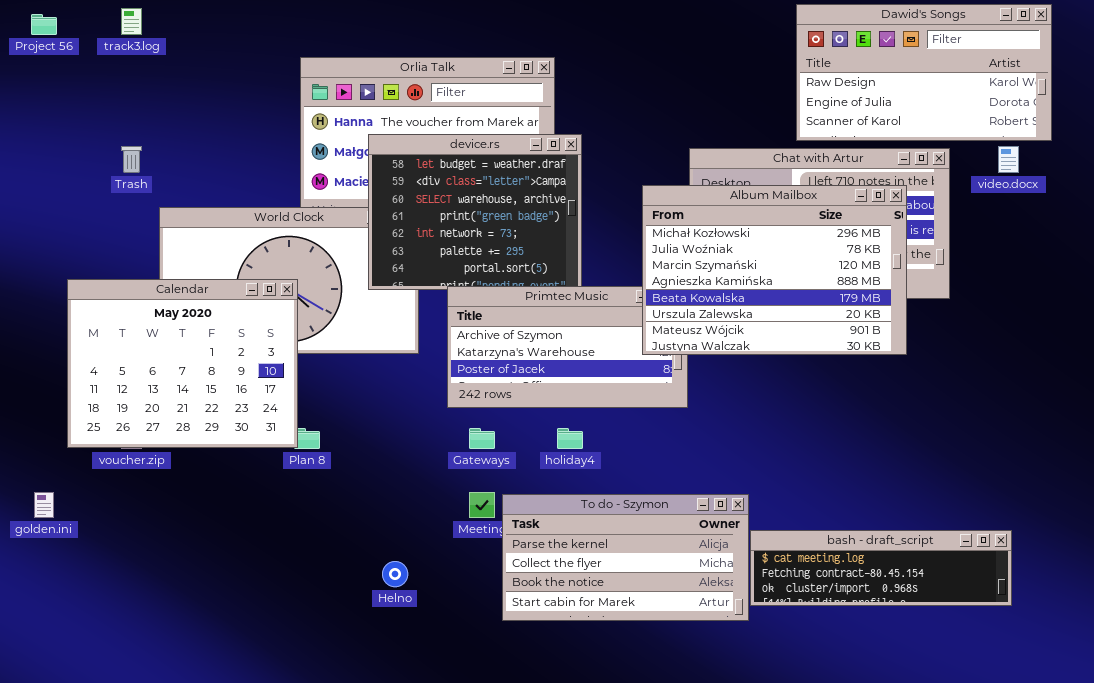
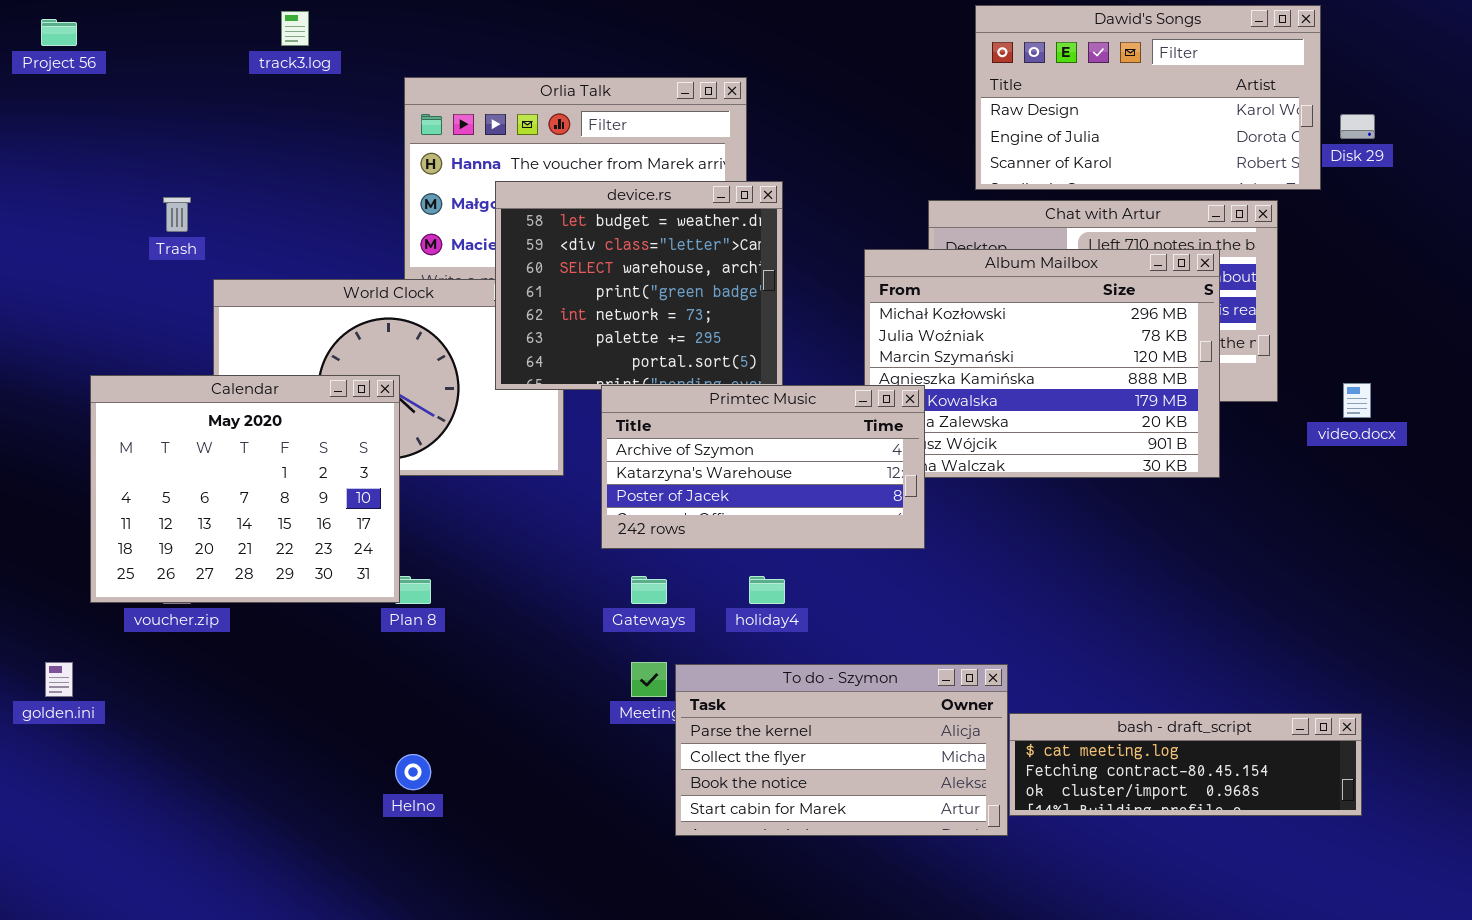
Dawid's Songs: [796,4,1052,141] -> [975,5,1321,190], moved
track3.log: [121,8,142,35] -> [281,11,309,46], moved
video.docx: [998,146,1019,173] -> [1343,383,1371,418], moved
Primtec Music: [447,286,688,408] -> [601,385,925,549], raised
Helno: [382,561,408,587] -> [395,754,431,790], moved

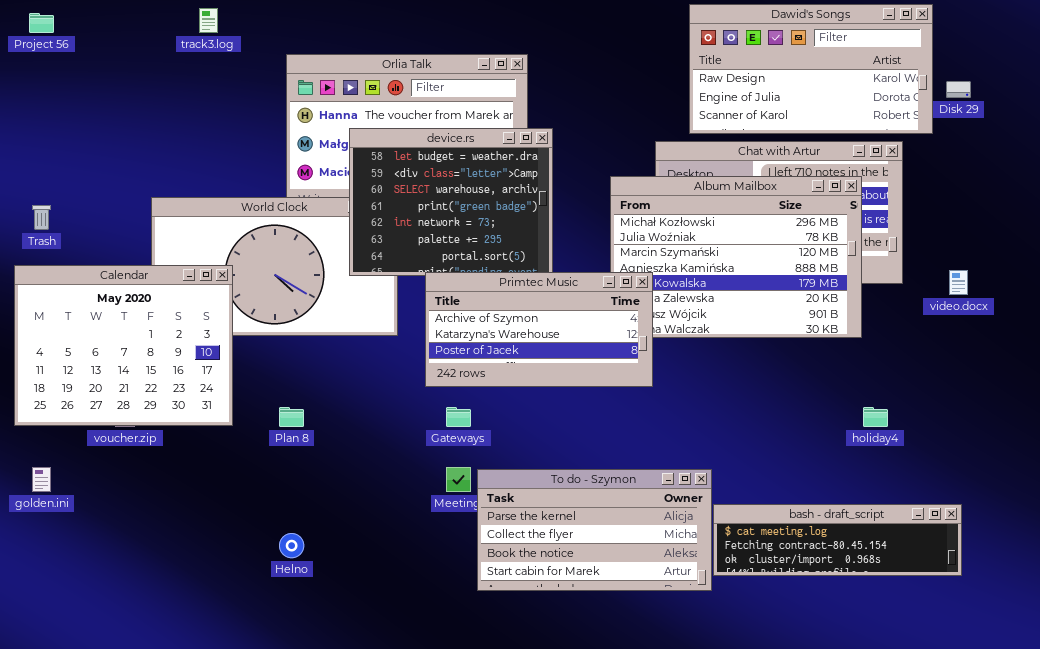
Trash: [163,197,191,232] -> [32,205,51,230], moved
Calendar: [90,375,400,603] -> [14,265,233,426], moved
holiday4: [749,576,785,604] -> [863,407,888,427], moved

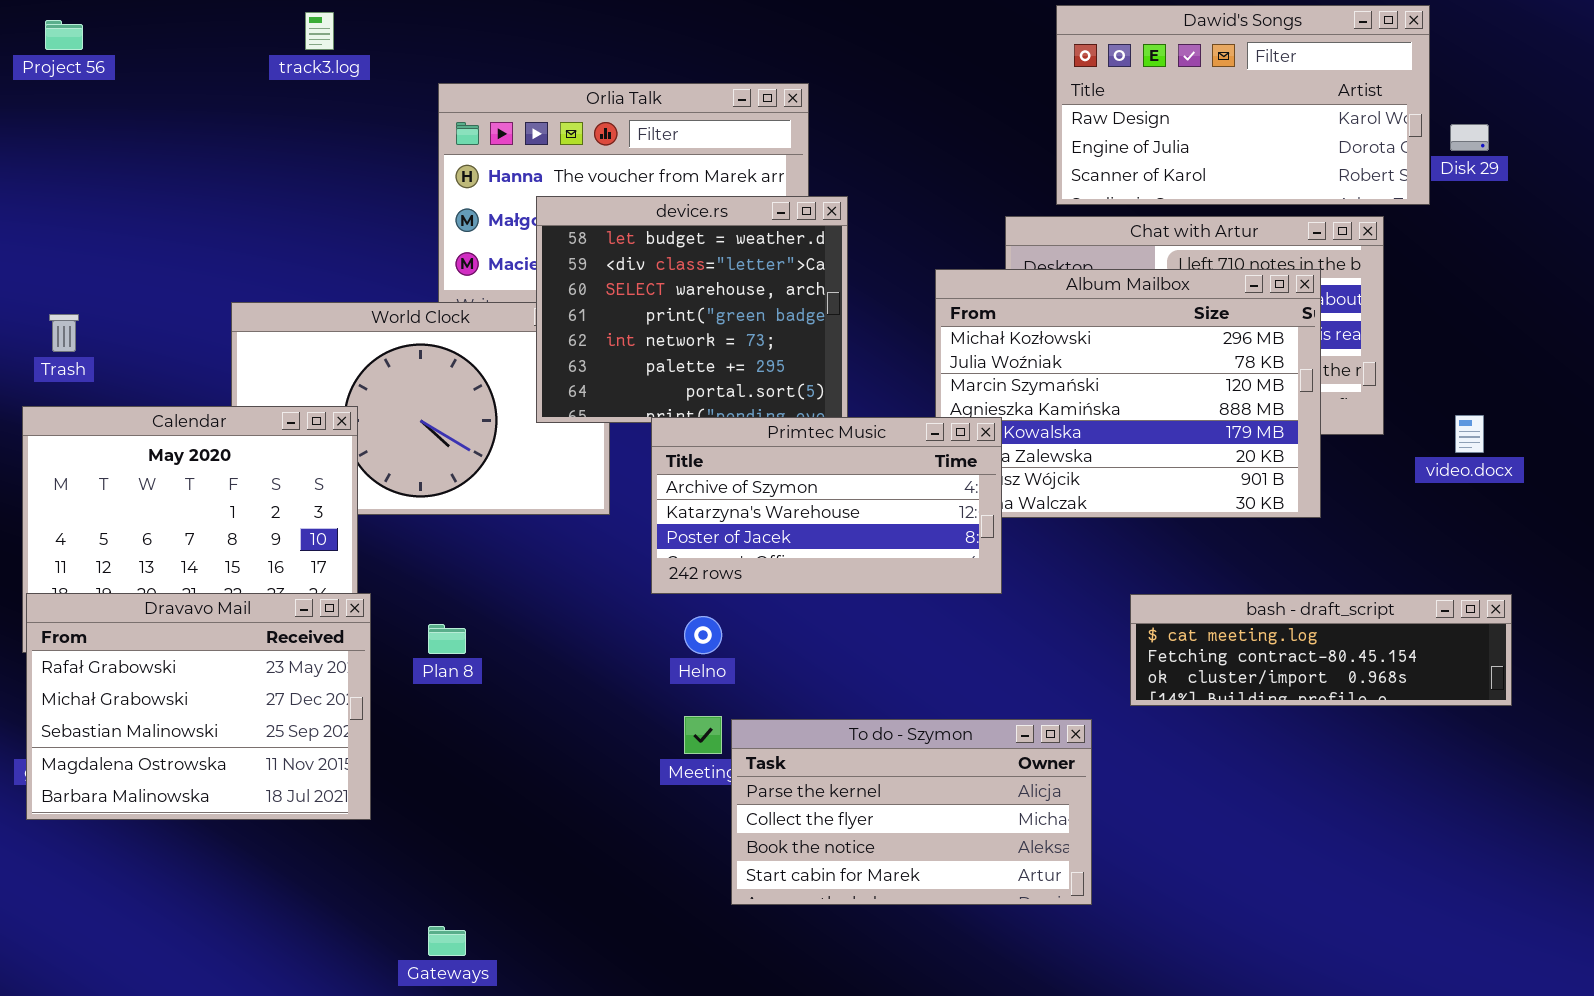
Dravavo Mail: none -> [26,593,371,820], opened
Gateways: [446,407,471,427] -> [428,926,466,956], moved
bash - draft_script: [713,504,962,576] -> [1130,594,1512,706], moved
Helno: [279,533,304,558] -> [684,616,722,654], moved

